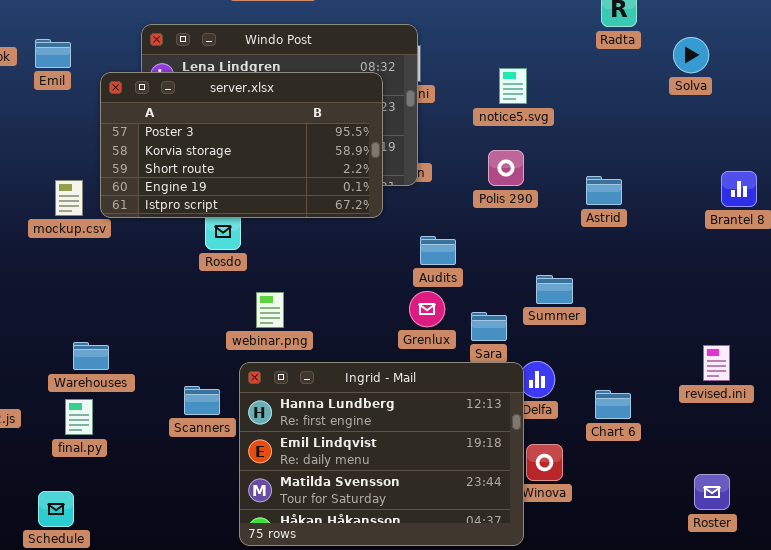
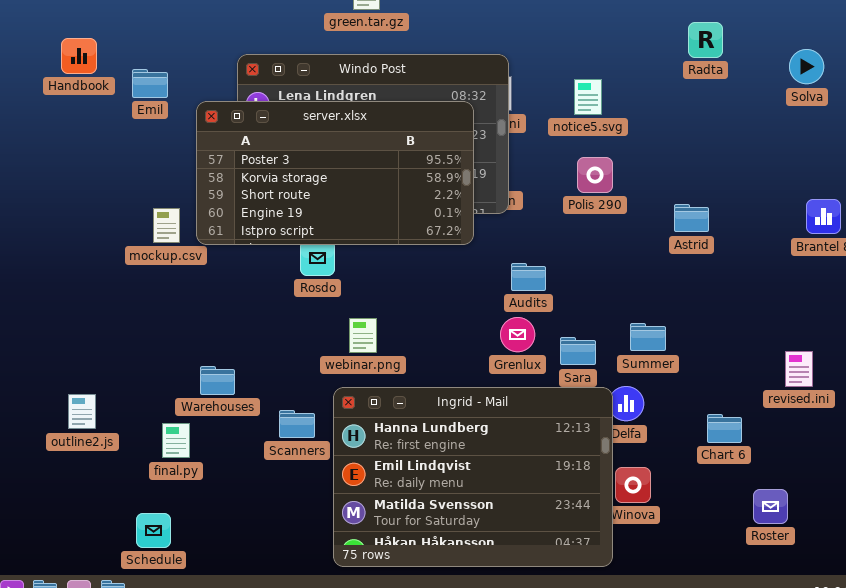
Solva: [673,37,709,73] -> [789,49,824,84], moved
notice5.svg: [499,68,527,104] -> [574,79,602,115], moved
Polis 290: [488,150,524,186] -> [577,157,613,193], moved
Summer: [536,275,573,304] -> [630,323,666,351], moved
Warehouses: [73,342,109,370] -> [200,366,235,395], moved
revised.ini: [703,345,730,381] -> [785,351,813,387], moved
Chart 6: [595,390,631,419] -> [707,414,742,443], moved
Roster: [694,474,730,510] -> [753,489,788,524], moved

